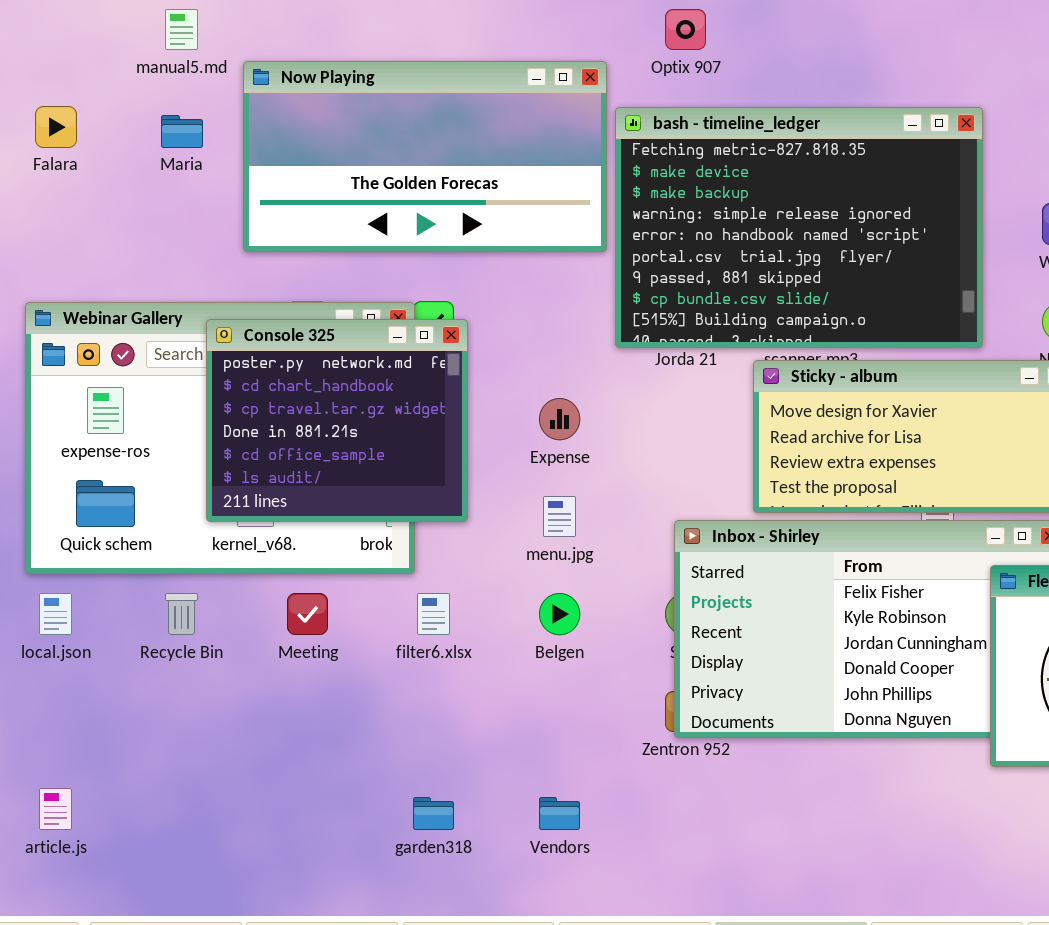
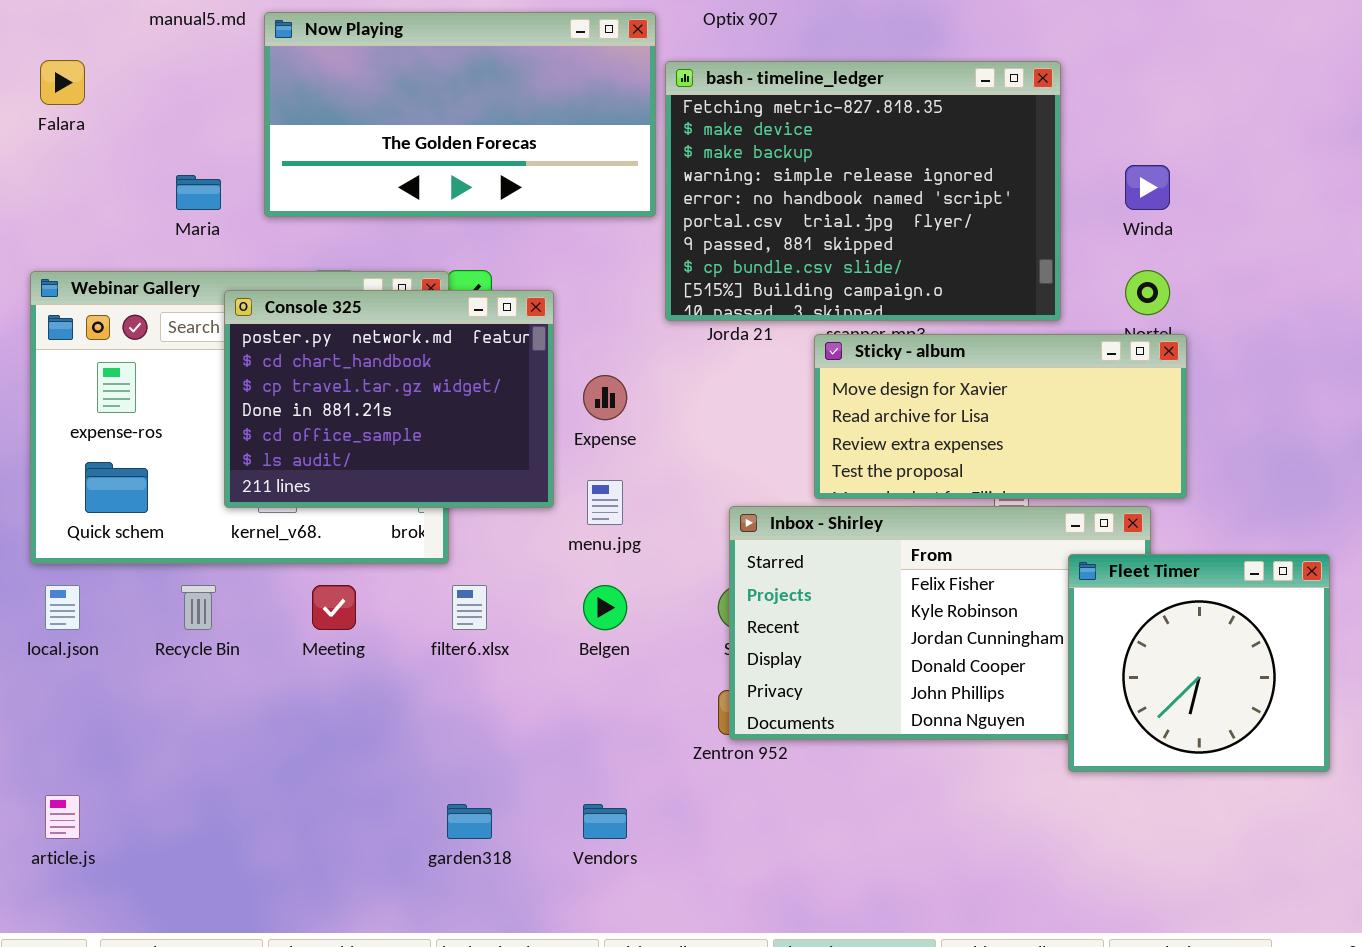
Maria: [161,115,203,148] -> [176,175,221,210], moved
Console 325: [206,319,468,522] -> [224,290,554,508], resized

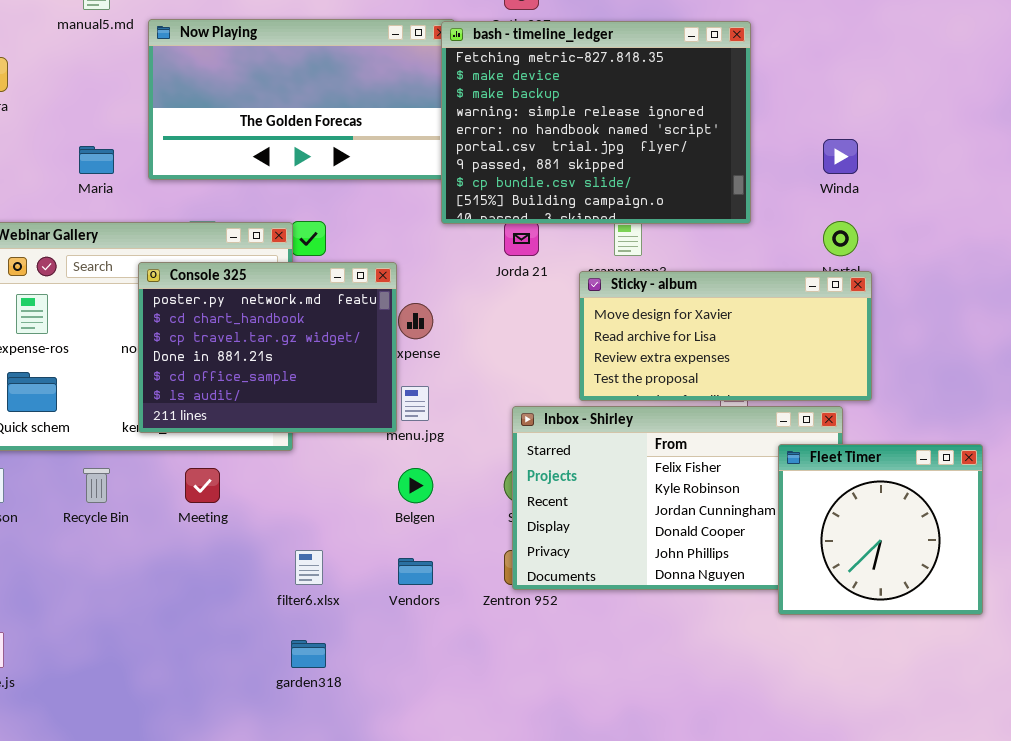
bash - timeline_ledger: [665,61,1061,321] -> [441,21,751,224], moved
Console 325: [224,290,554,508] -> [138,262,397,433], moved
filter6.xlsx: [452,585,487,630] -> [295,550,323,585], moved
Vendors: [583,804,627,839] -> [398,558,433,585], moved

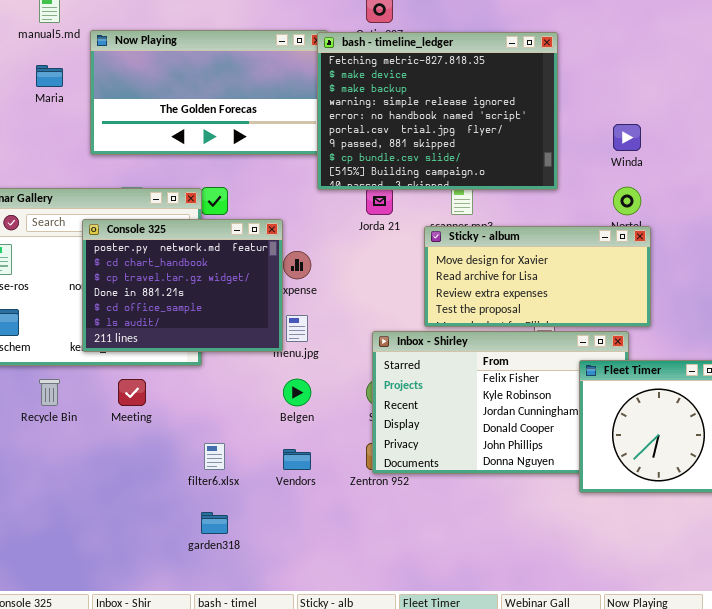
Maria: [79,146,114,174] -> [36,65,63,87], moved

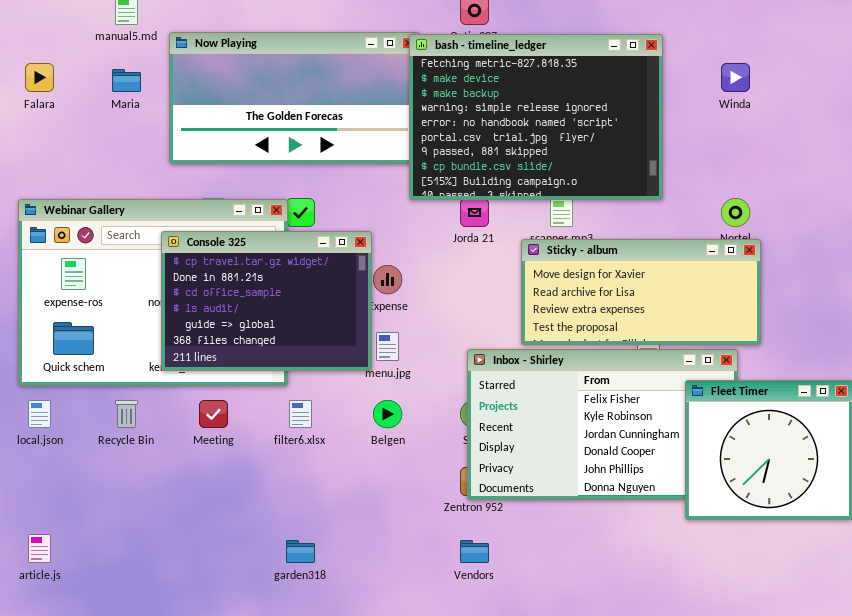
Winda: [613,124,641,151] -> [721,63,750,92], moved
Console 325: [82,219,283,352] -> [161,231,372,371], scrolled down 2 rows
filter6.xlsx: [204,443,225,470] -> [289,400,312,428], moved
Vendors: [283,449,311,470] -> [460,540,489,563], moved

